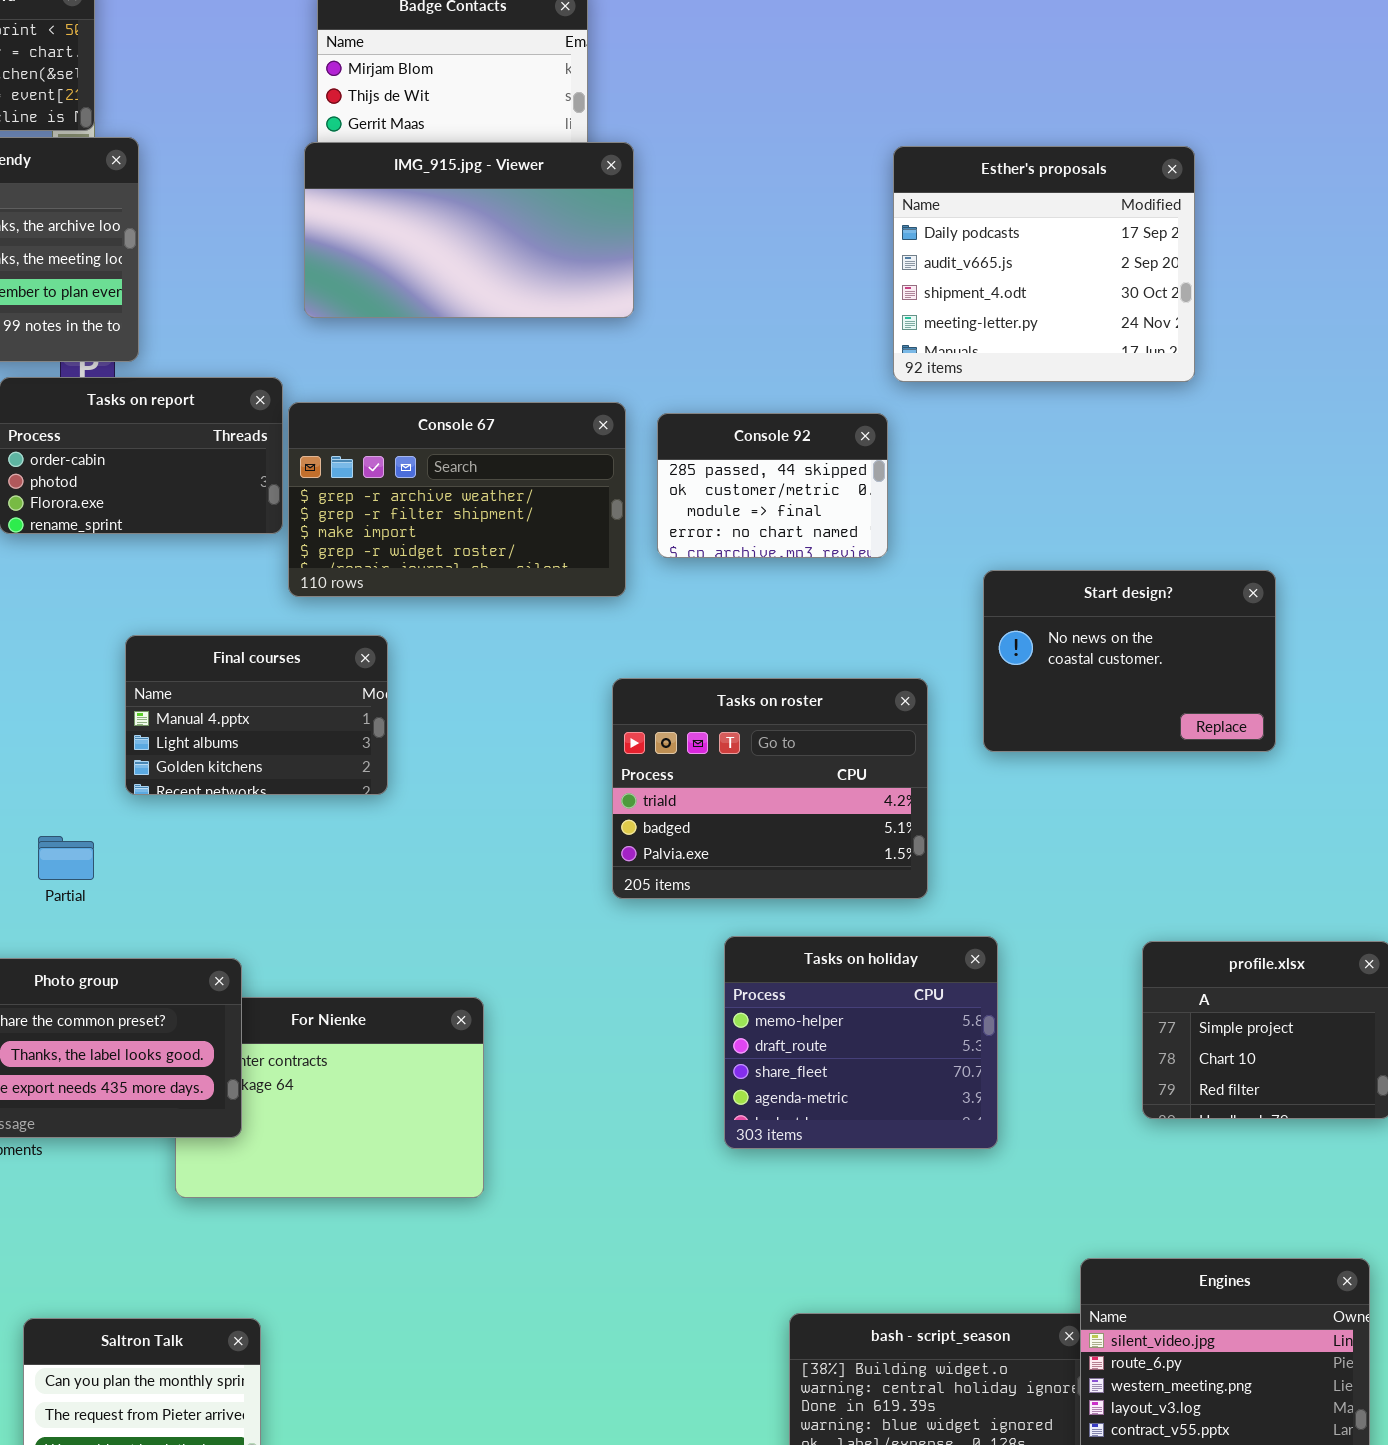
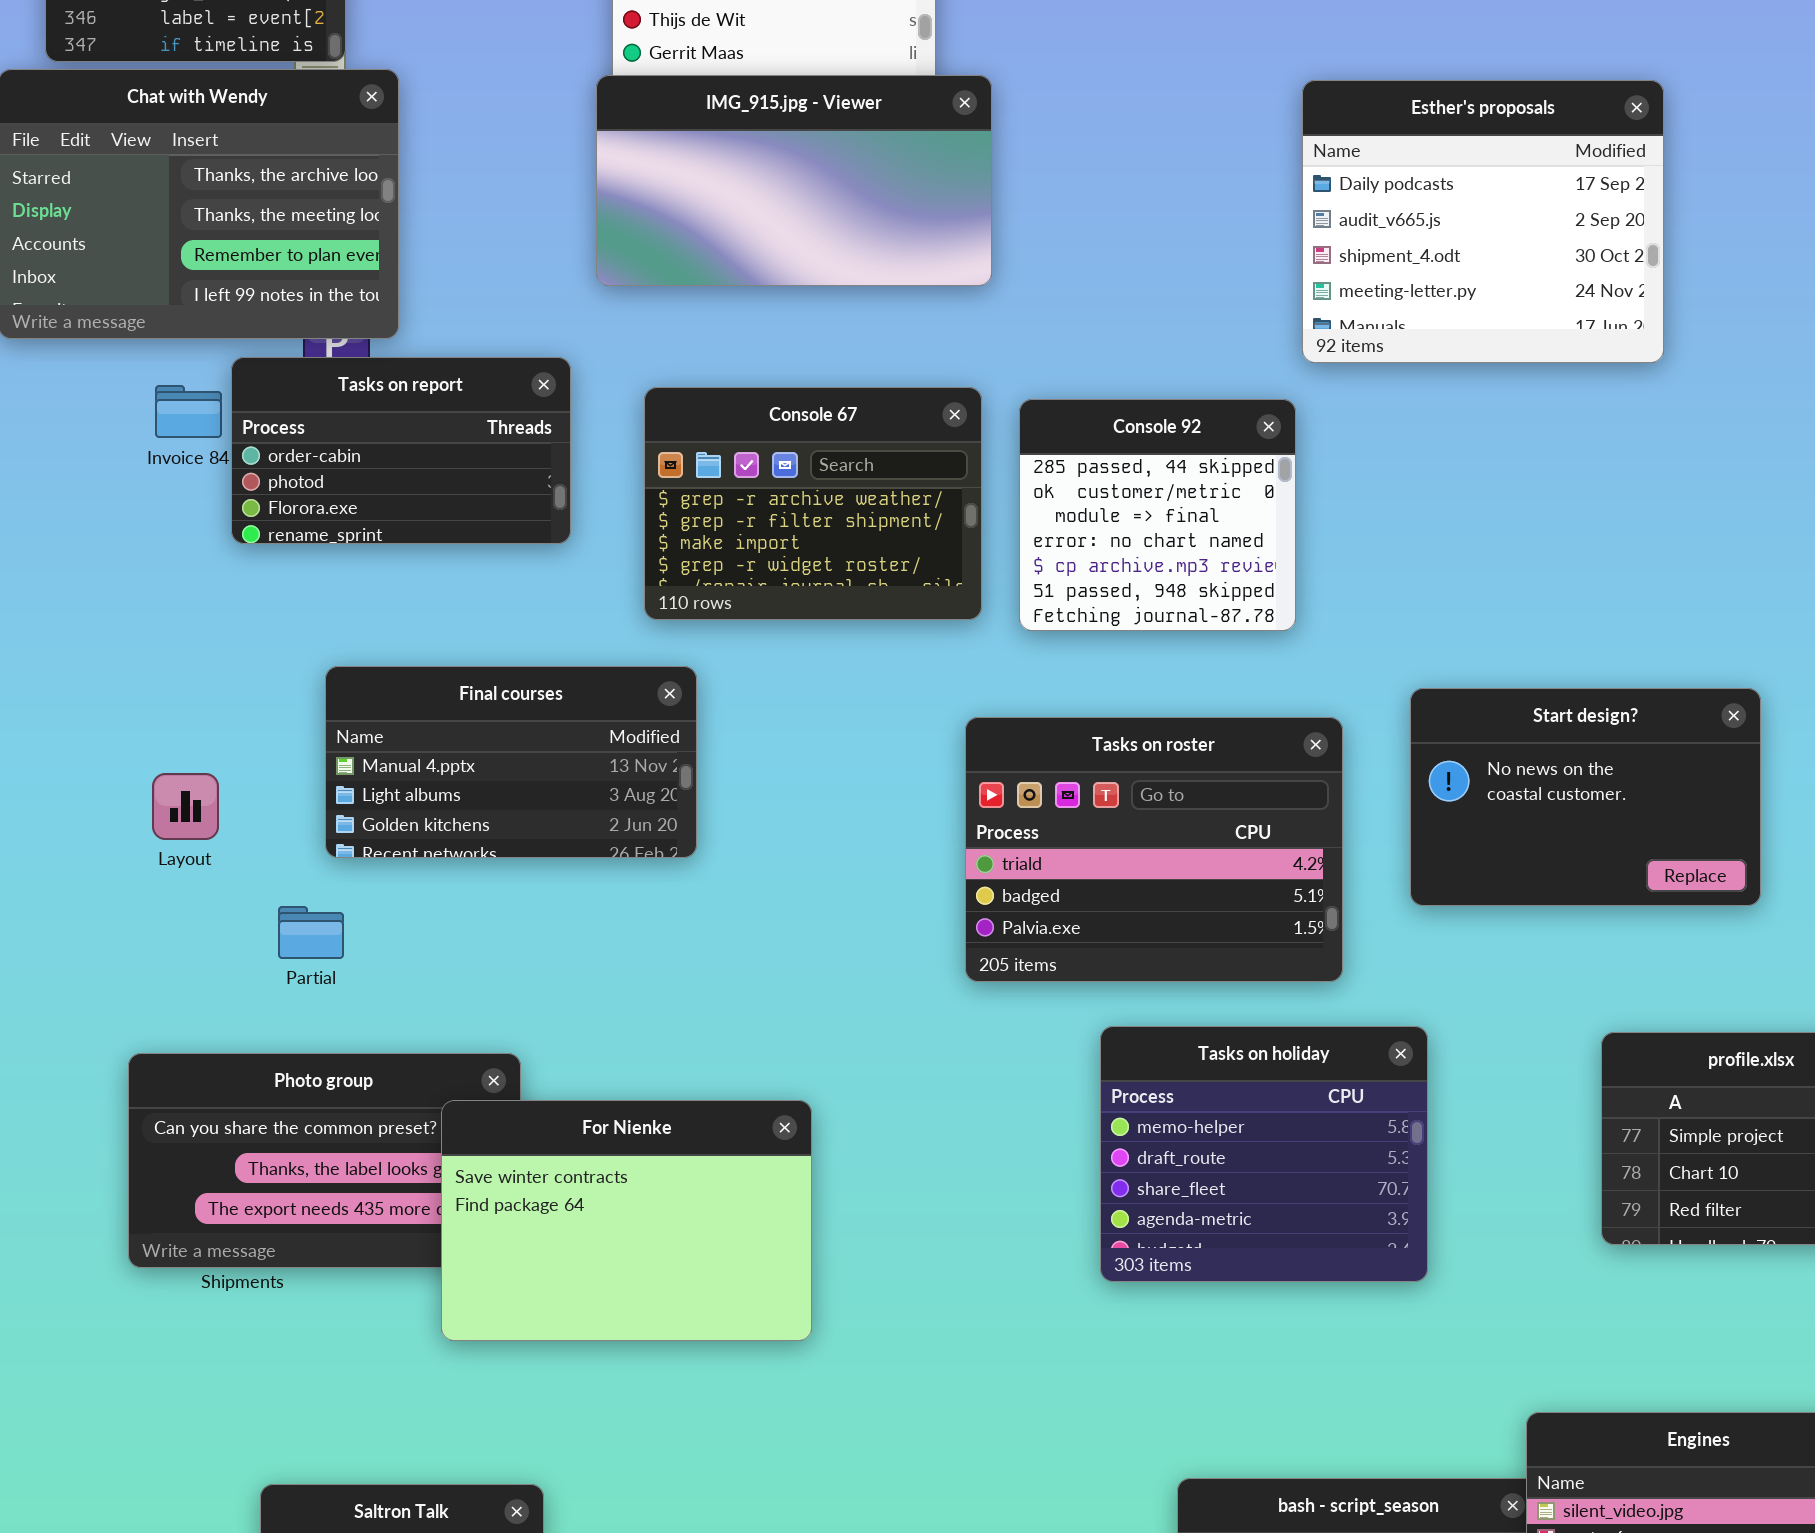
Console 67: [288,402,626,597] -> [644,387,982,620], resized
Console 92: [657,413,888,558] -> [1019,399,1296,631], resized
Start design?: [983,570,1276,752] -> [1410,688,1761,906], moved
Final courses: [125,635,388,795] -> [325,666,697,858], resized
For Nienke: [175,997,484,1198] -> [441,1100,812,1341], raised

